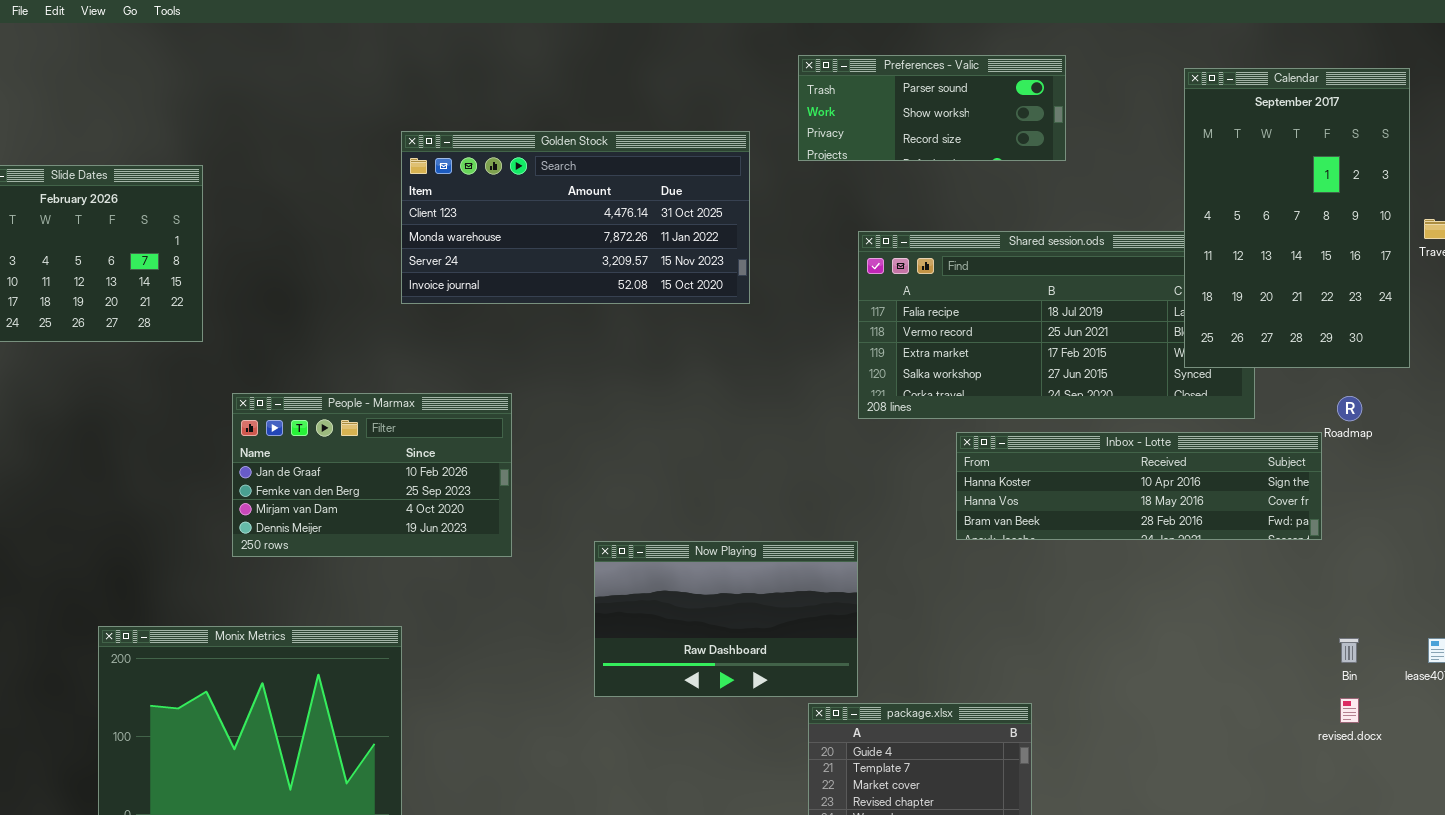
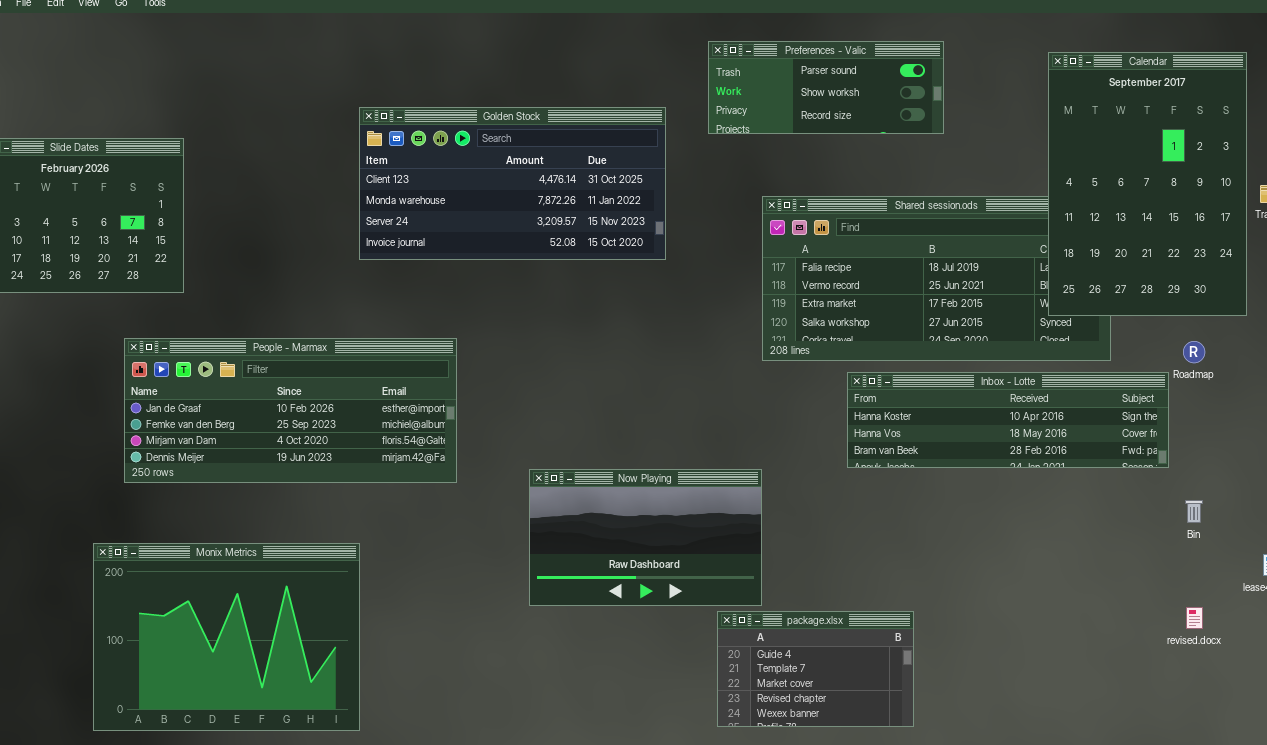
People - Marmax: [232,393,512,557] -> [124,338,457,483], resized
Bin: [1339,638,1359,663] -> [1185,500,1203,523], moved

